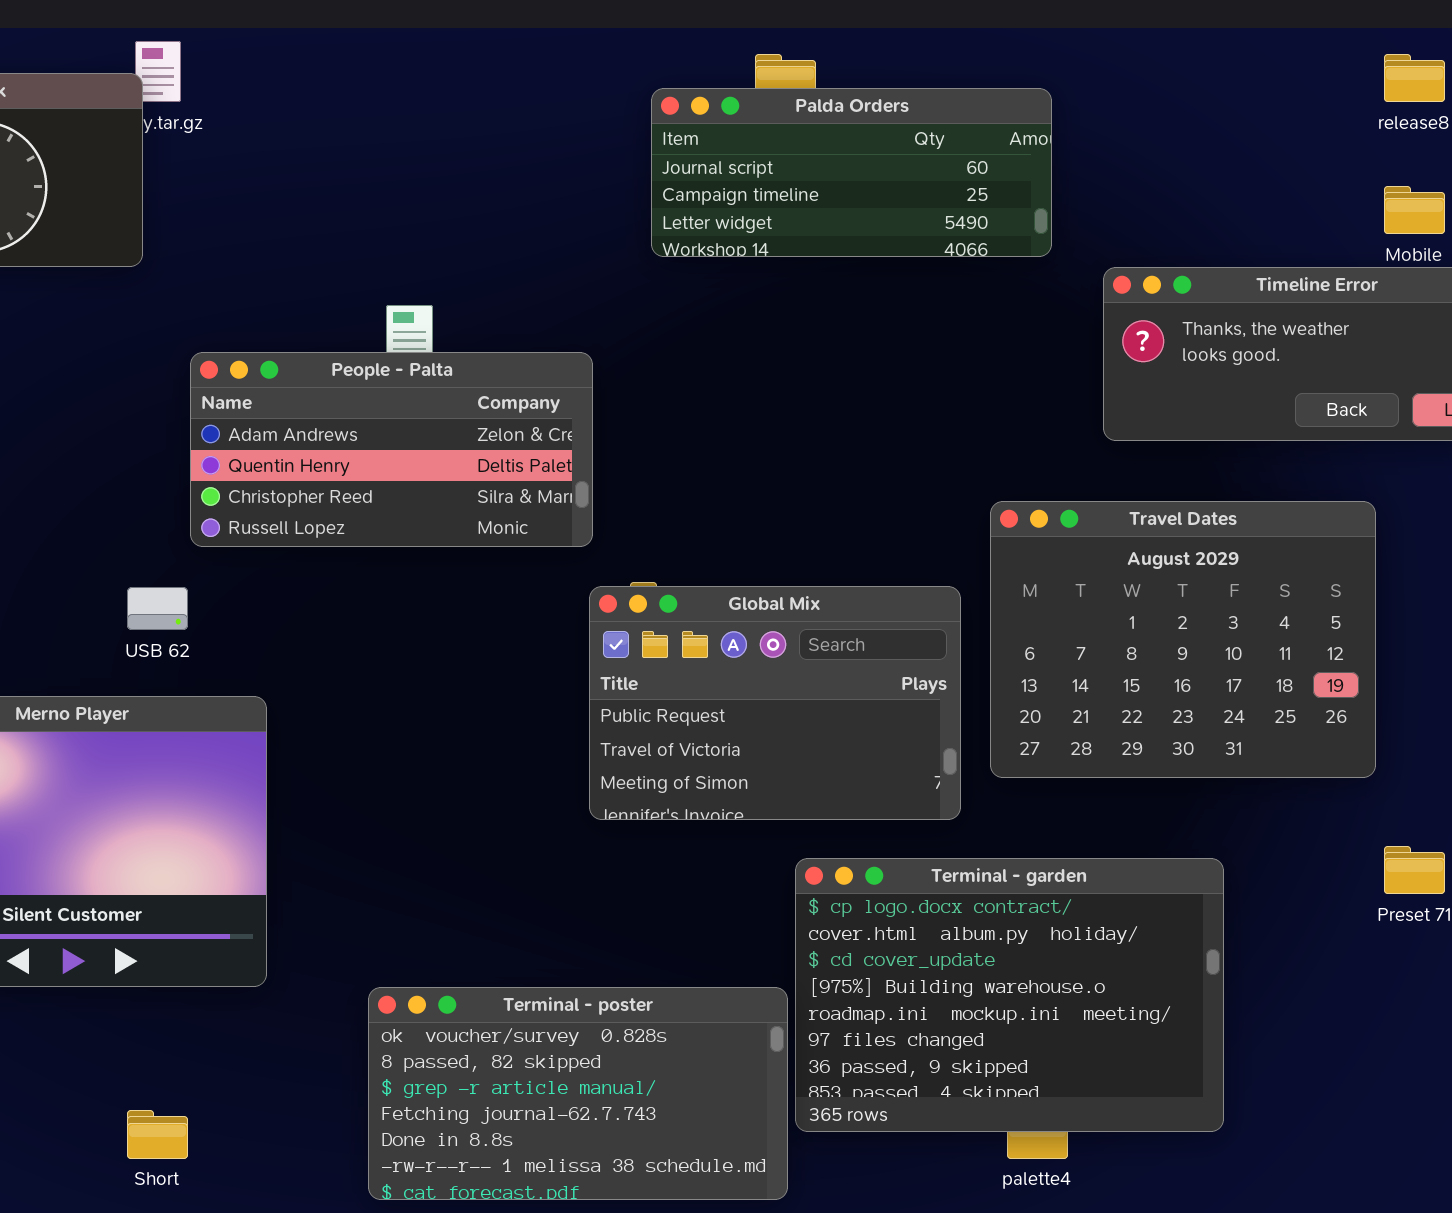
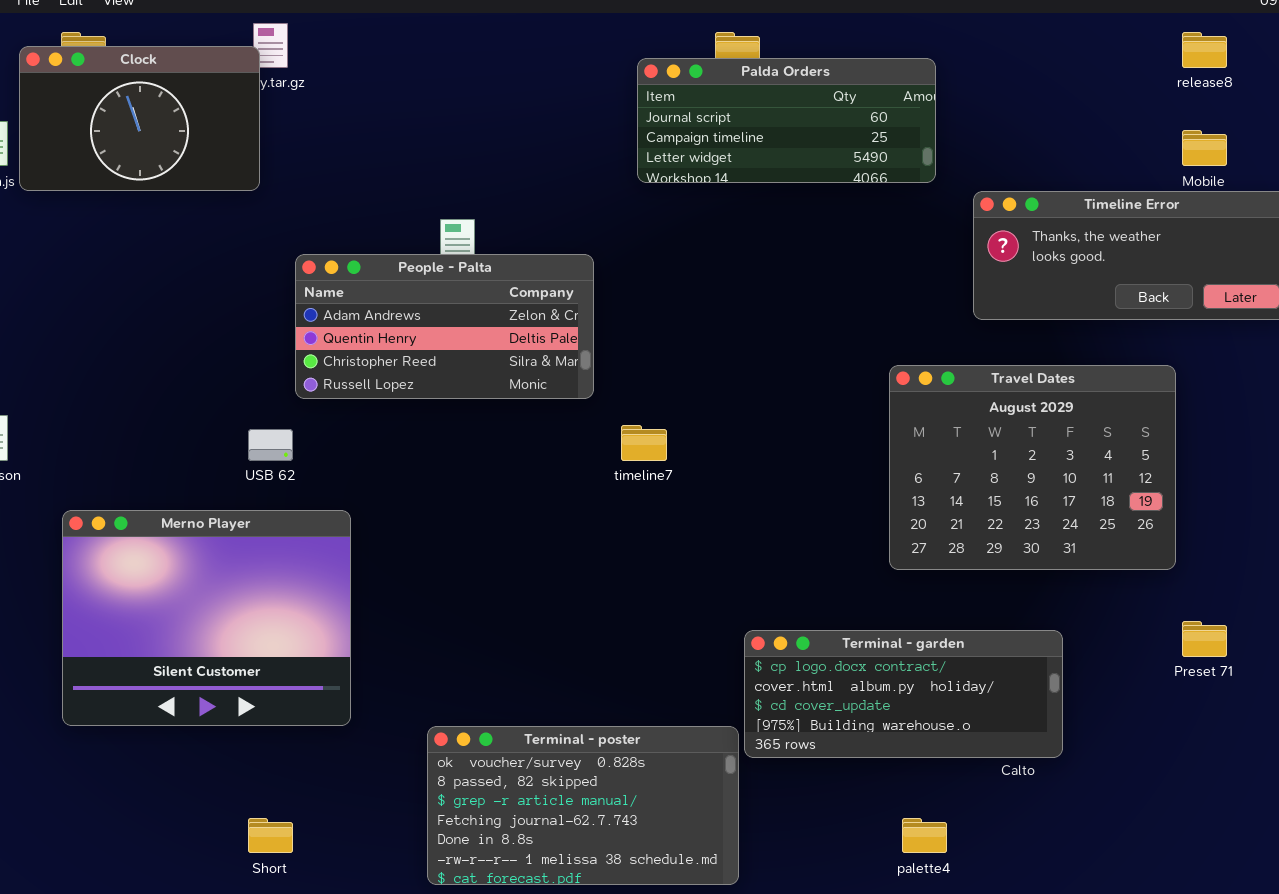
Global Mix: [589,586,961,820] -> none, closed
Terminal - garden: [795,858,1224,1132] -> [744,630,1063,758], resized

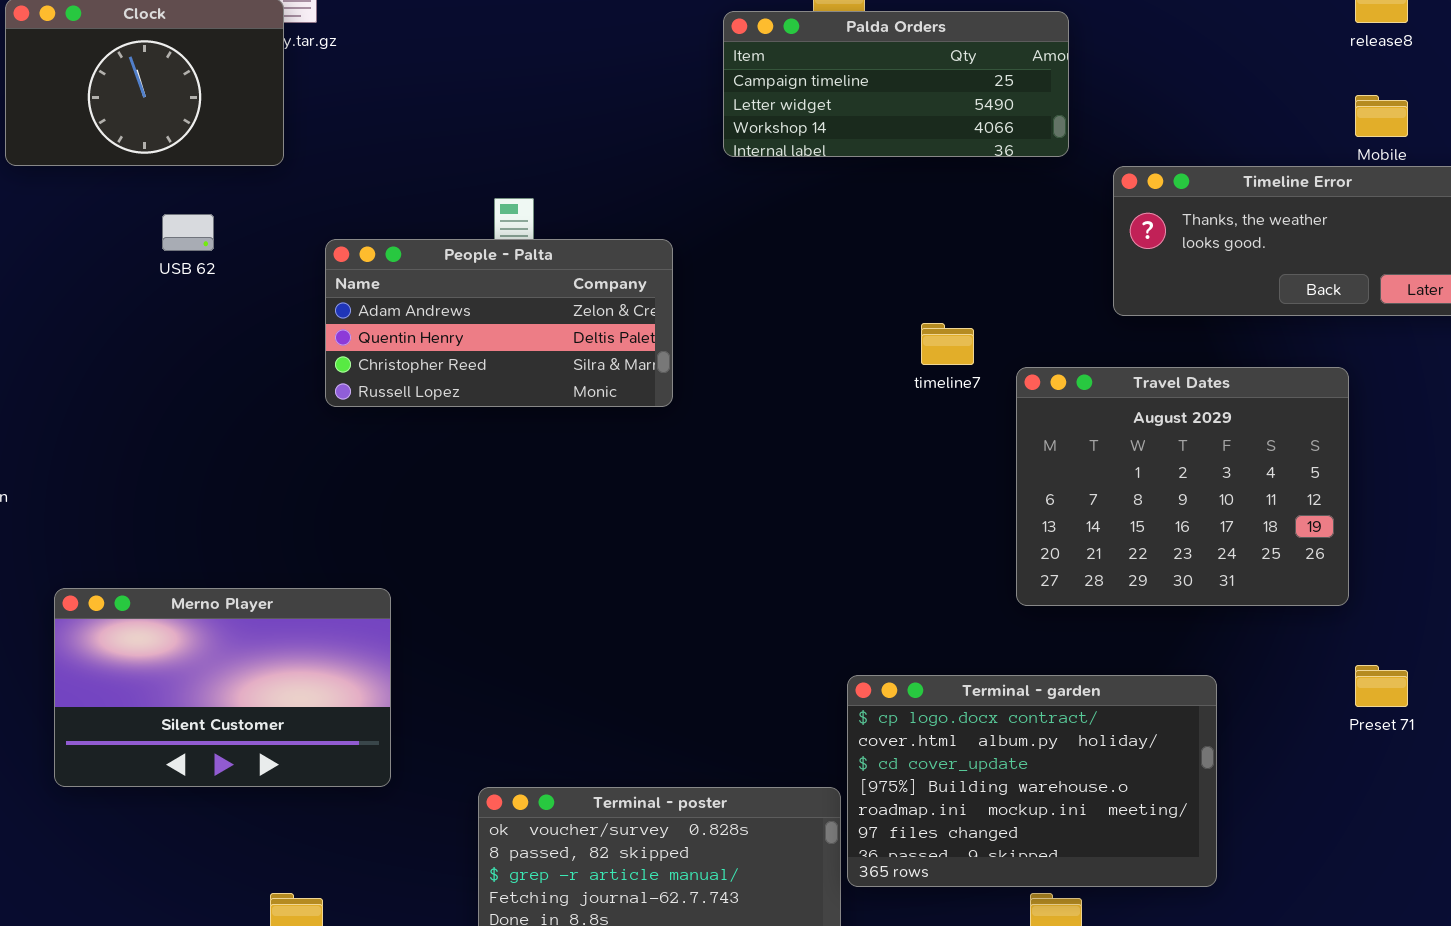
Palda Orders: [637,58,936,183] -> [723,11,1069,157], scrolled down 1 row
timeline7: [621,425,667,461] -> [921,323,974,365], moved
USB 62: [248,429,293,461] -> [162,214,214,251], moved
Merno Player: [62,510,351,726] -> [54,588,391,787], resized
Terminal - garden: [744,630,1063,758] -> [847,675,1217,887], resized

